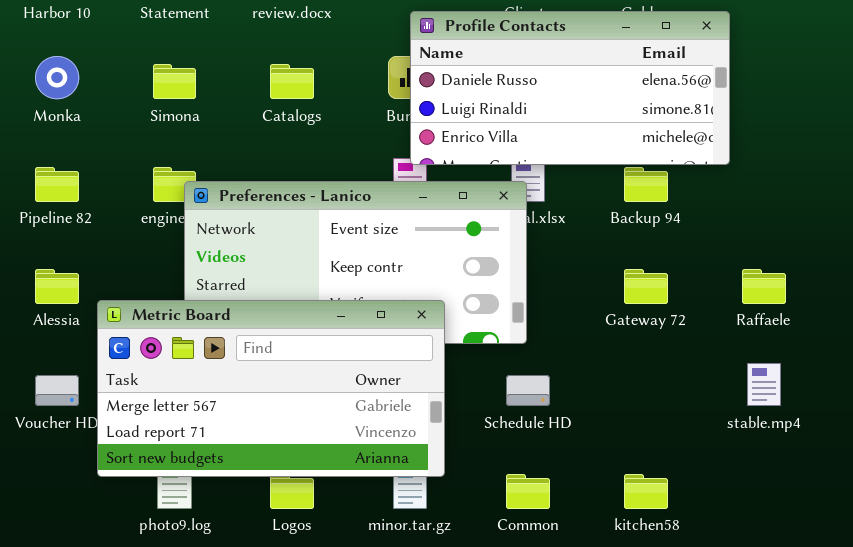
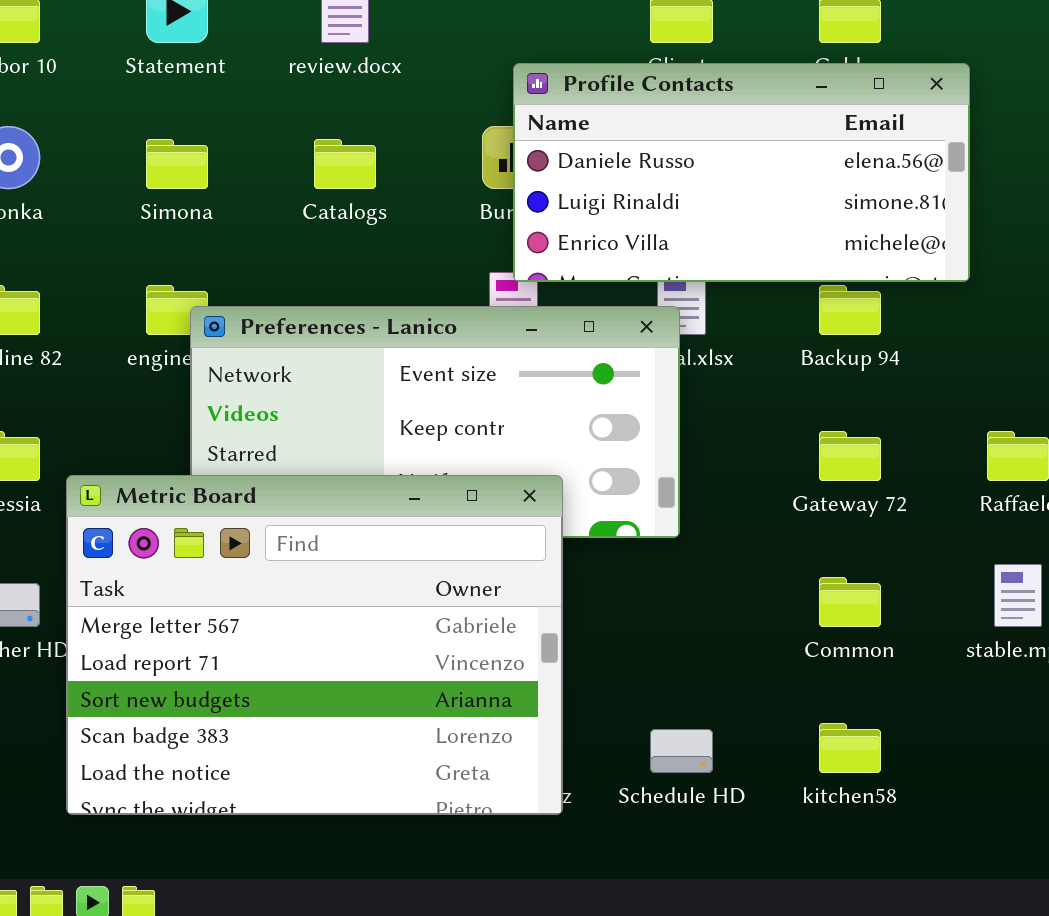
Metric Board: [97,300,445,477] -> [66,475,563,815], resized
Schedule HD: [506,375,550,406] -> [650,729,713,773], moved
Common: [506,474,550,509] -> [819,577,881,627], moved

